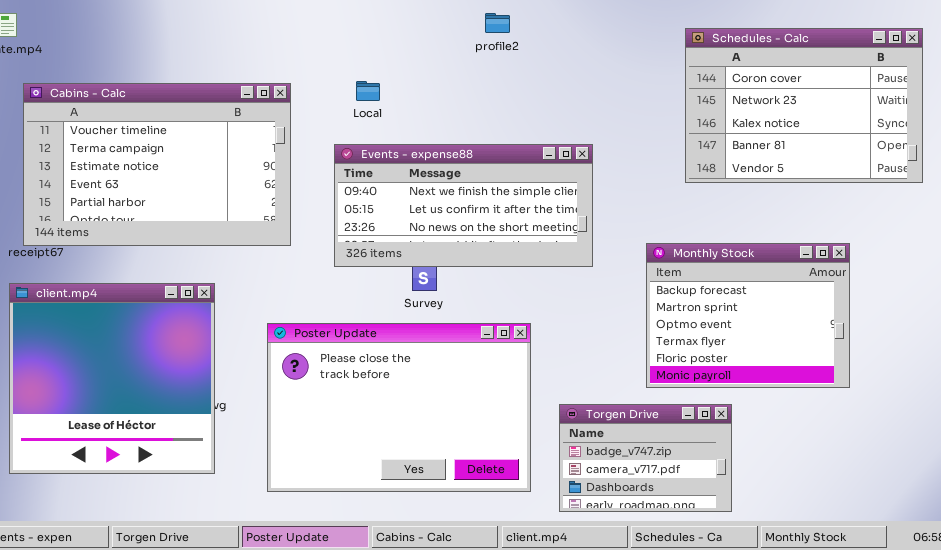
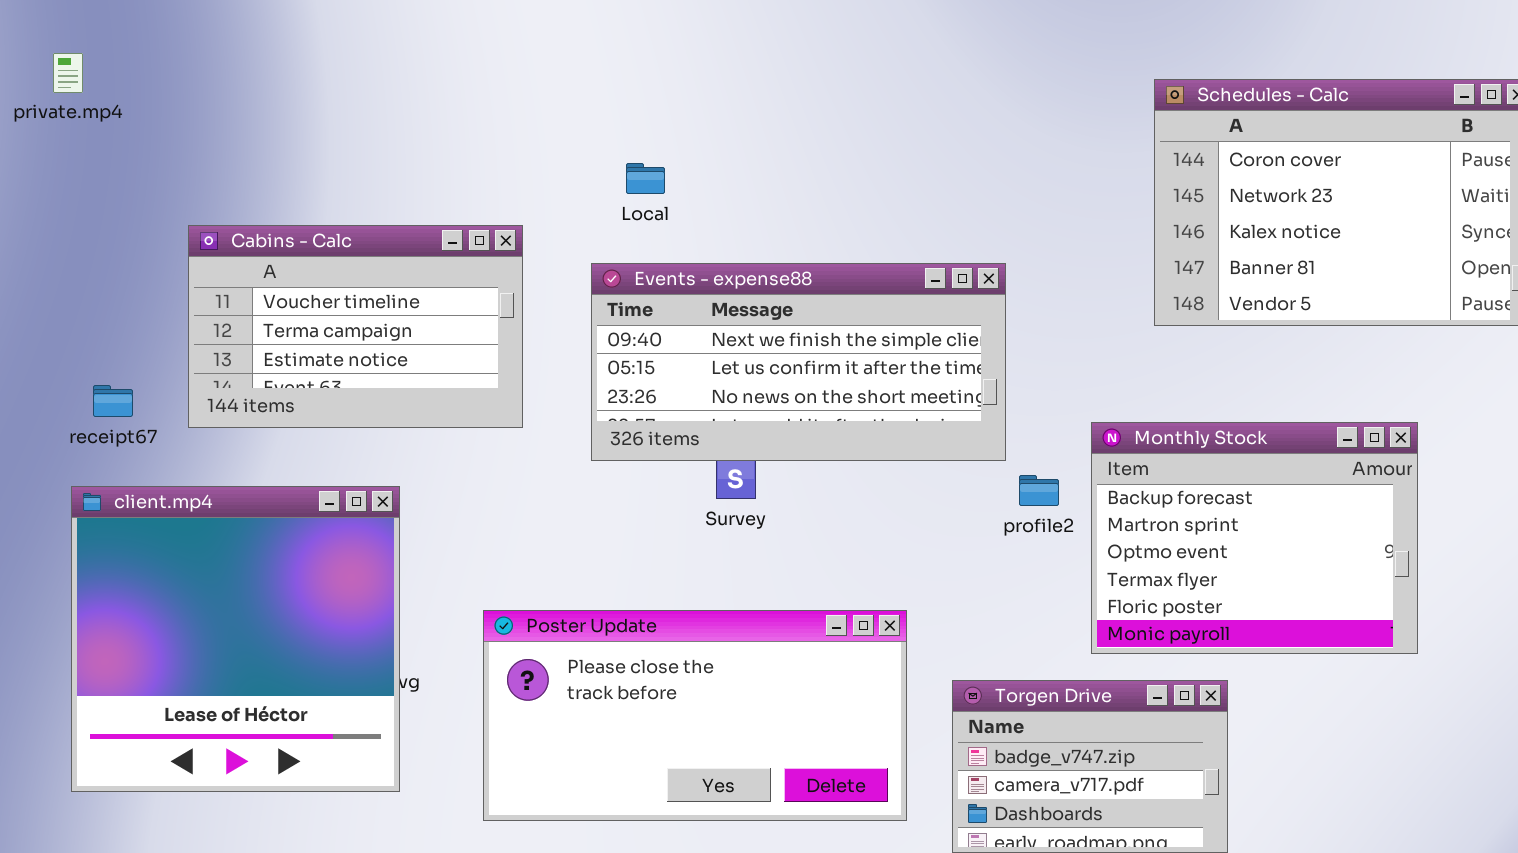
profile2: [485,13,510,33] -> [1019,475,1059,506], moved
Cabins - Calc: [23,83,291,246] -> [188,225,523,428], resized
Poster Update: [267,323,531,492] -> [483,610,907,821], resized

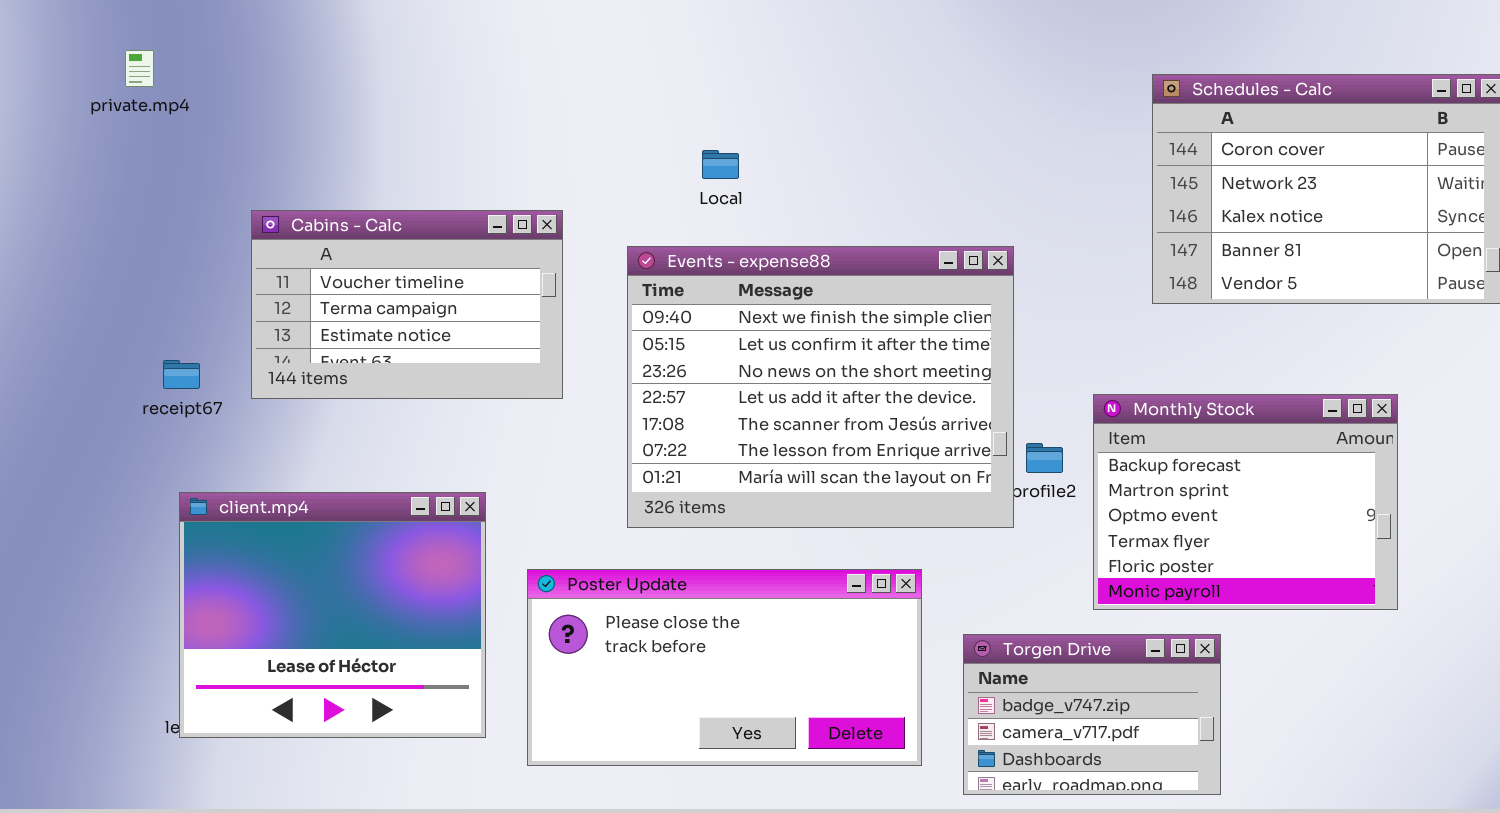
Local: [626,163,665,194] -> [702,150,739,179], moved
Events - expense88: [591,263,1006,461] -> [627,246,1014,528], resized
client.mp4: [71,486,400,792] -> [179,492,486,738], moved, resized

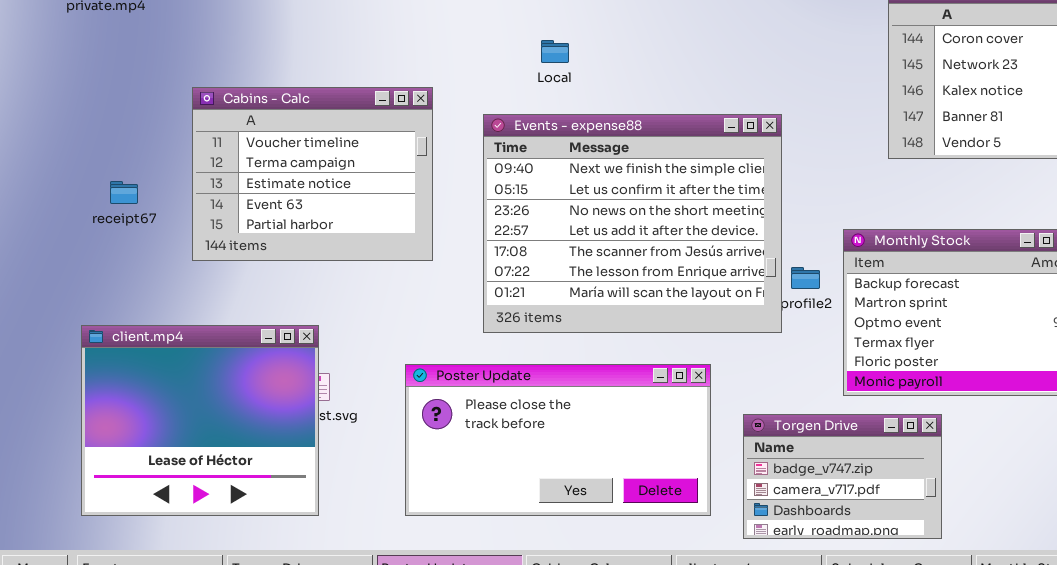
Cabins - Calc: [251,210,563,399] -> [192,87,433,261], resized
receipt67: [163,360,200,389] -> [110,181,138,204], moved
client.mp4: [179,492,486,738] -> [81,325,319,516], moved

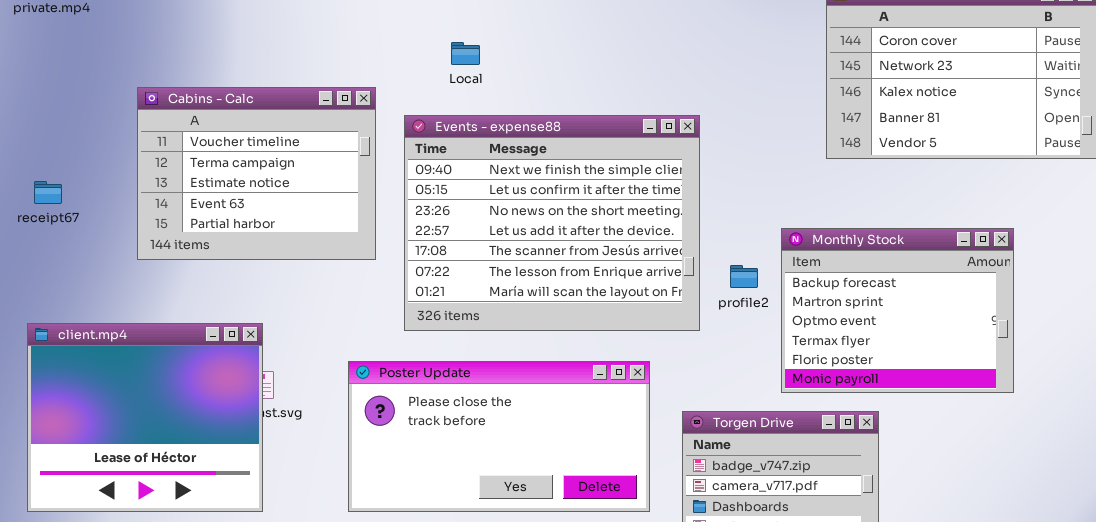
Local: [541,40,569,63] -> [451,42,480,65], moved
Events - expense88: [483,114,782,333] -> [404,115,700,331], moved
receipt67: [110,181,138,204] -> [34,181,62,204], moved

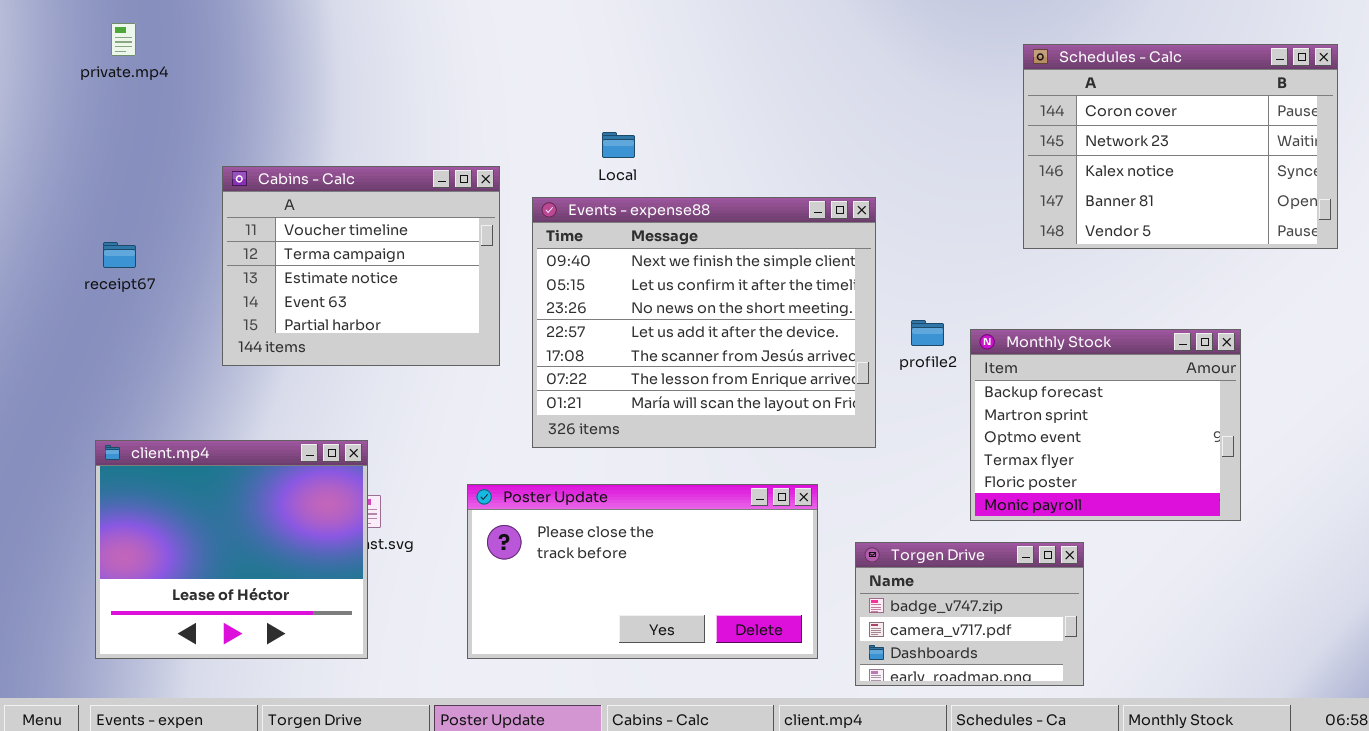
Local: [451,42,480,65] -> [602,132,635,158], moved
receipt67: [34,181,62,204] -> [103,242,136,268], moved
profile2: [730,265,758,288] -> [911,320,944,346], moved

